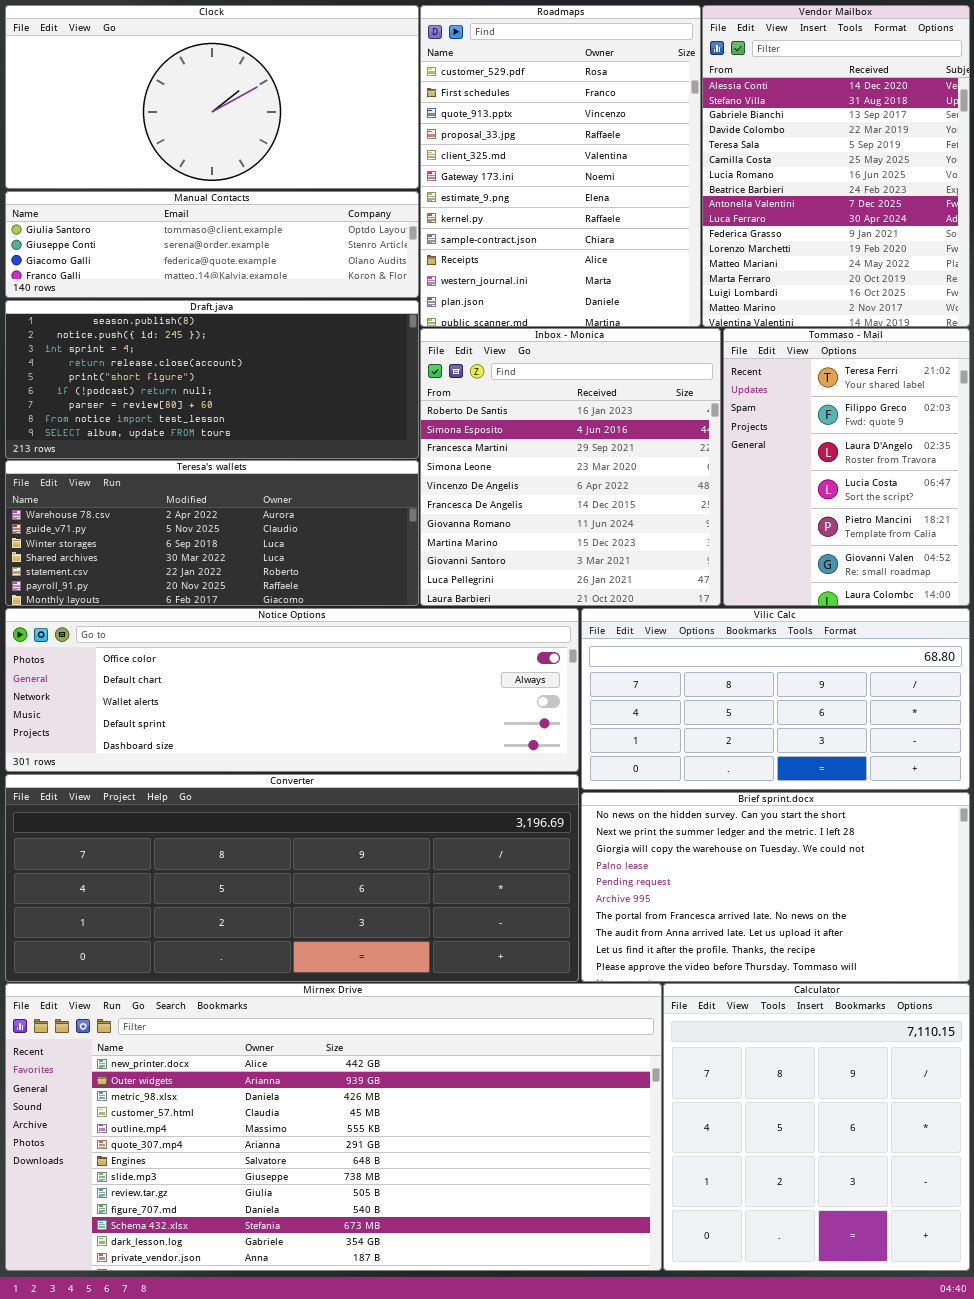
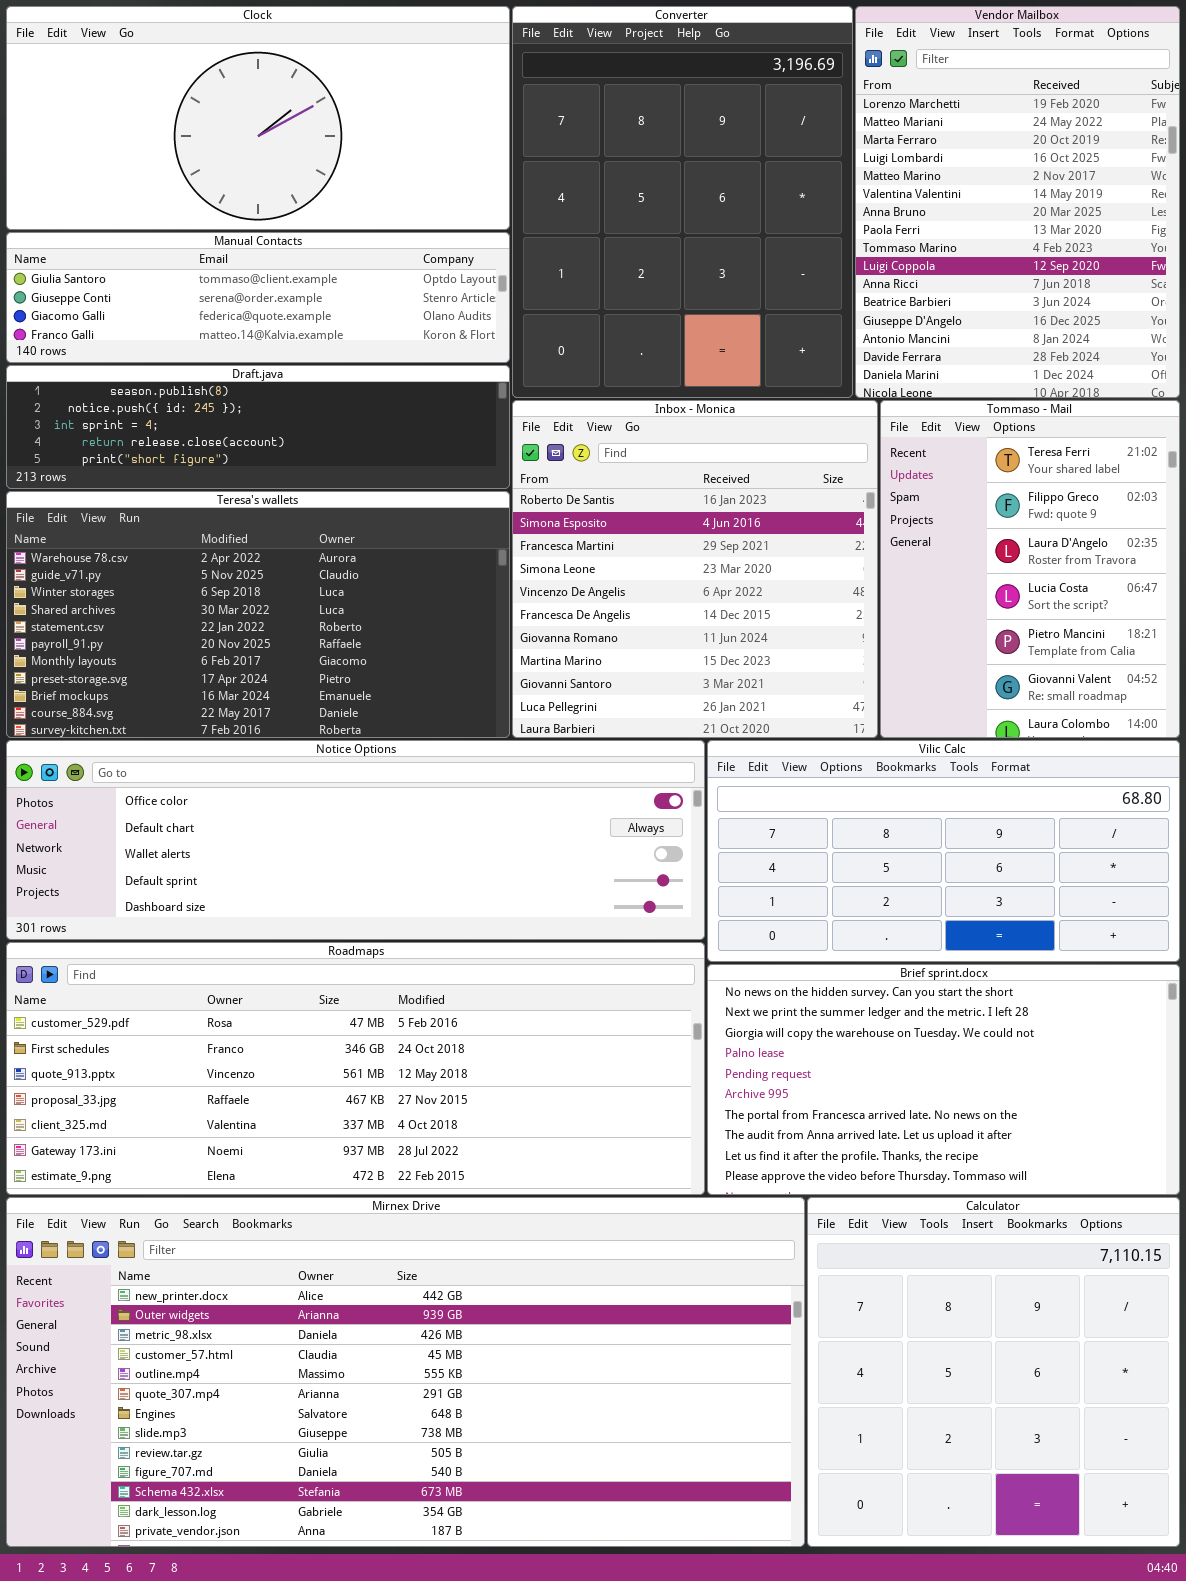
Roadmaps: [420,5,701,327] -> [6,942,705,1195], moved, resized
Vendor Mailbox: [702,5,970,327] -> [855,6,1180,398], scrolled down 11 rows
Draft.java: [5,300,419,459] -> [6,365,510,489], resized
Teresa's wallets: [5,460,419,606] -> [6,491,510,738], resized
Converter: [5,774,579,982] -> [512,6,853,398], moved, resized

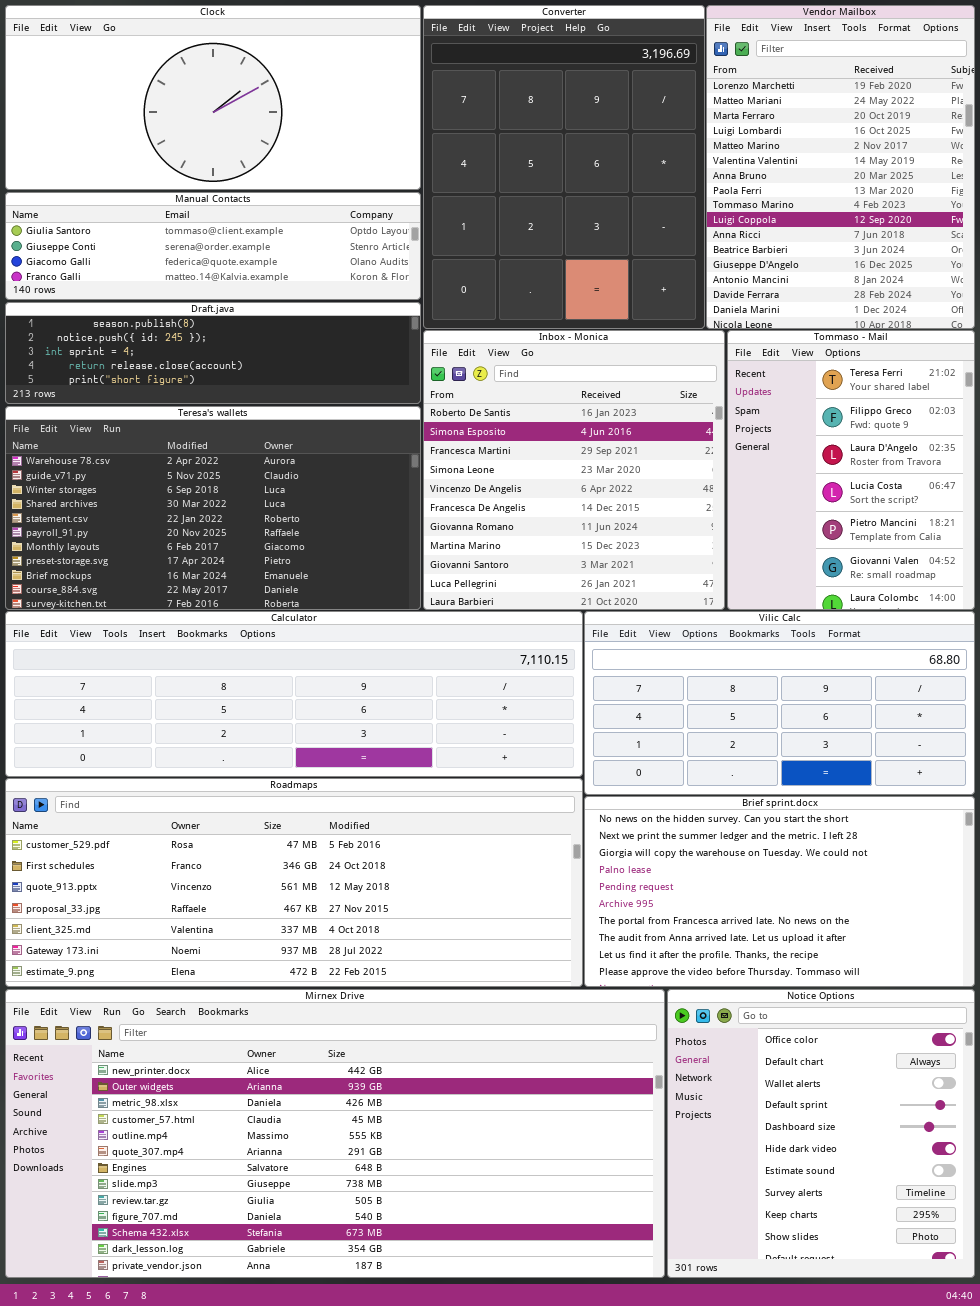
Notice Options: [6,740,705,940] -> [667,989,975,1278], moved, resized
Calculator: [807,1197,1180,1547] -> [5,611,583,777], moved, resized

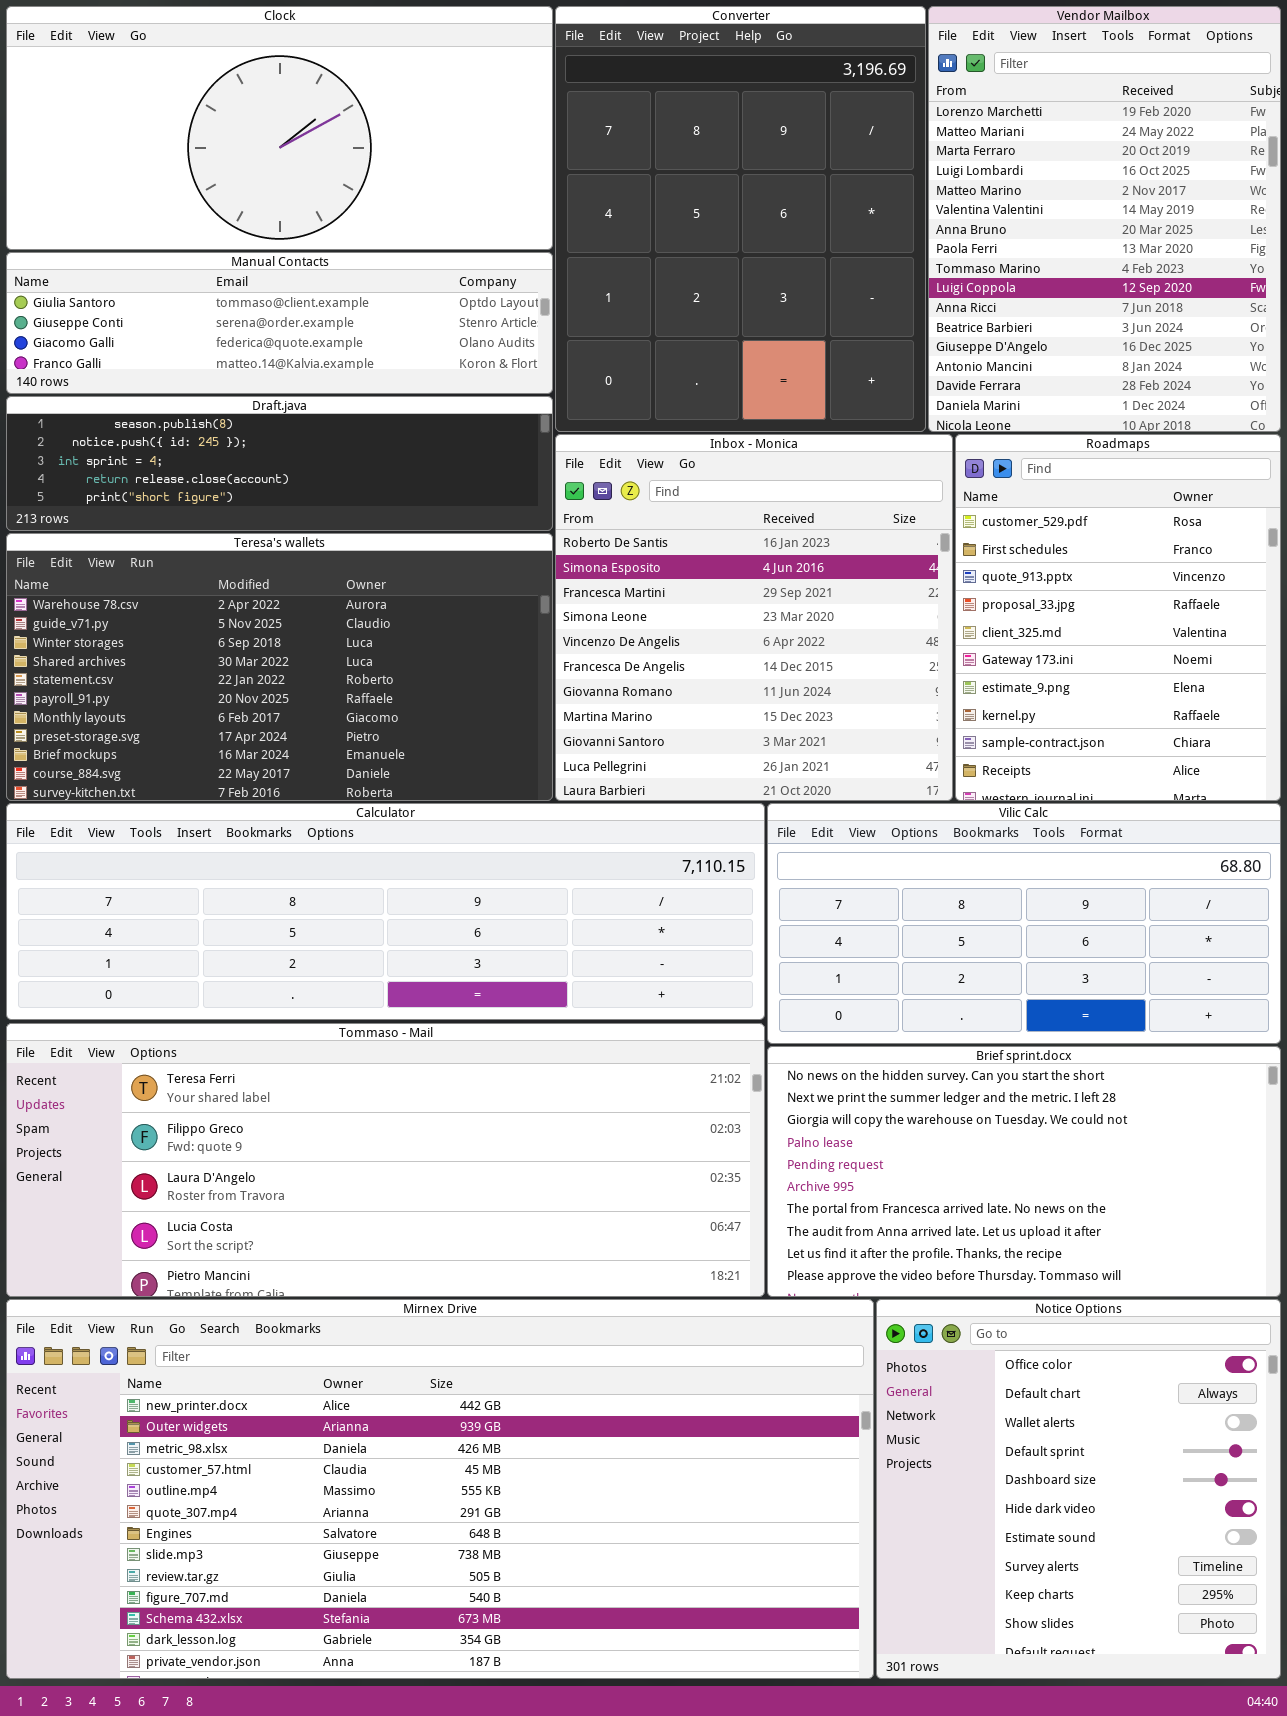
Tommaso - Mail: [727,330,975,610] -> [6,1023,765,1297], moved, resized
Roadmaps: [5,778,583,987] -> [955,434,1281,801], moved, resized

